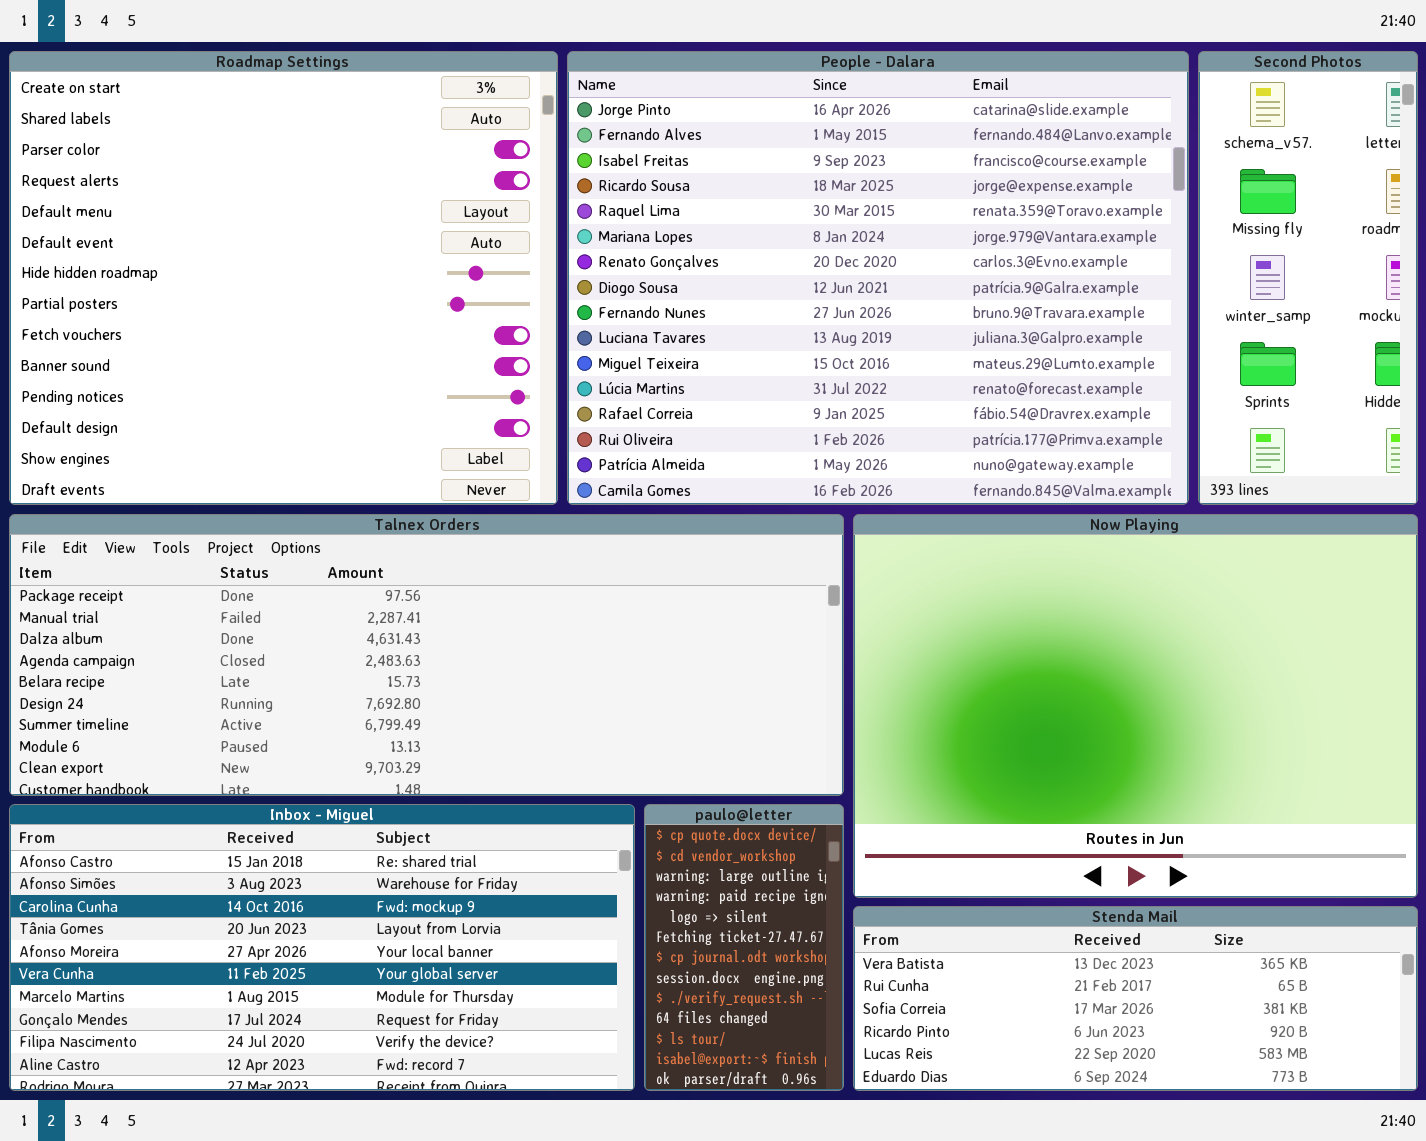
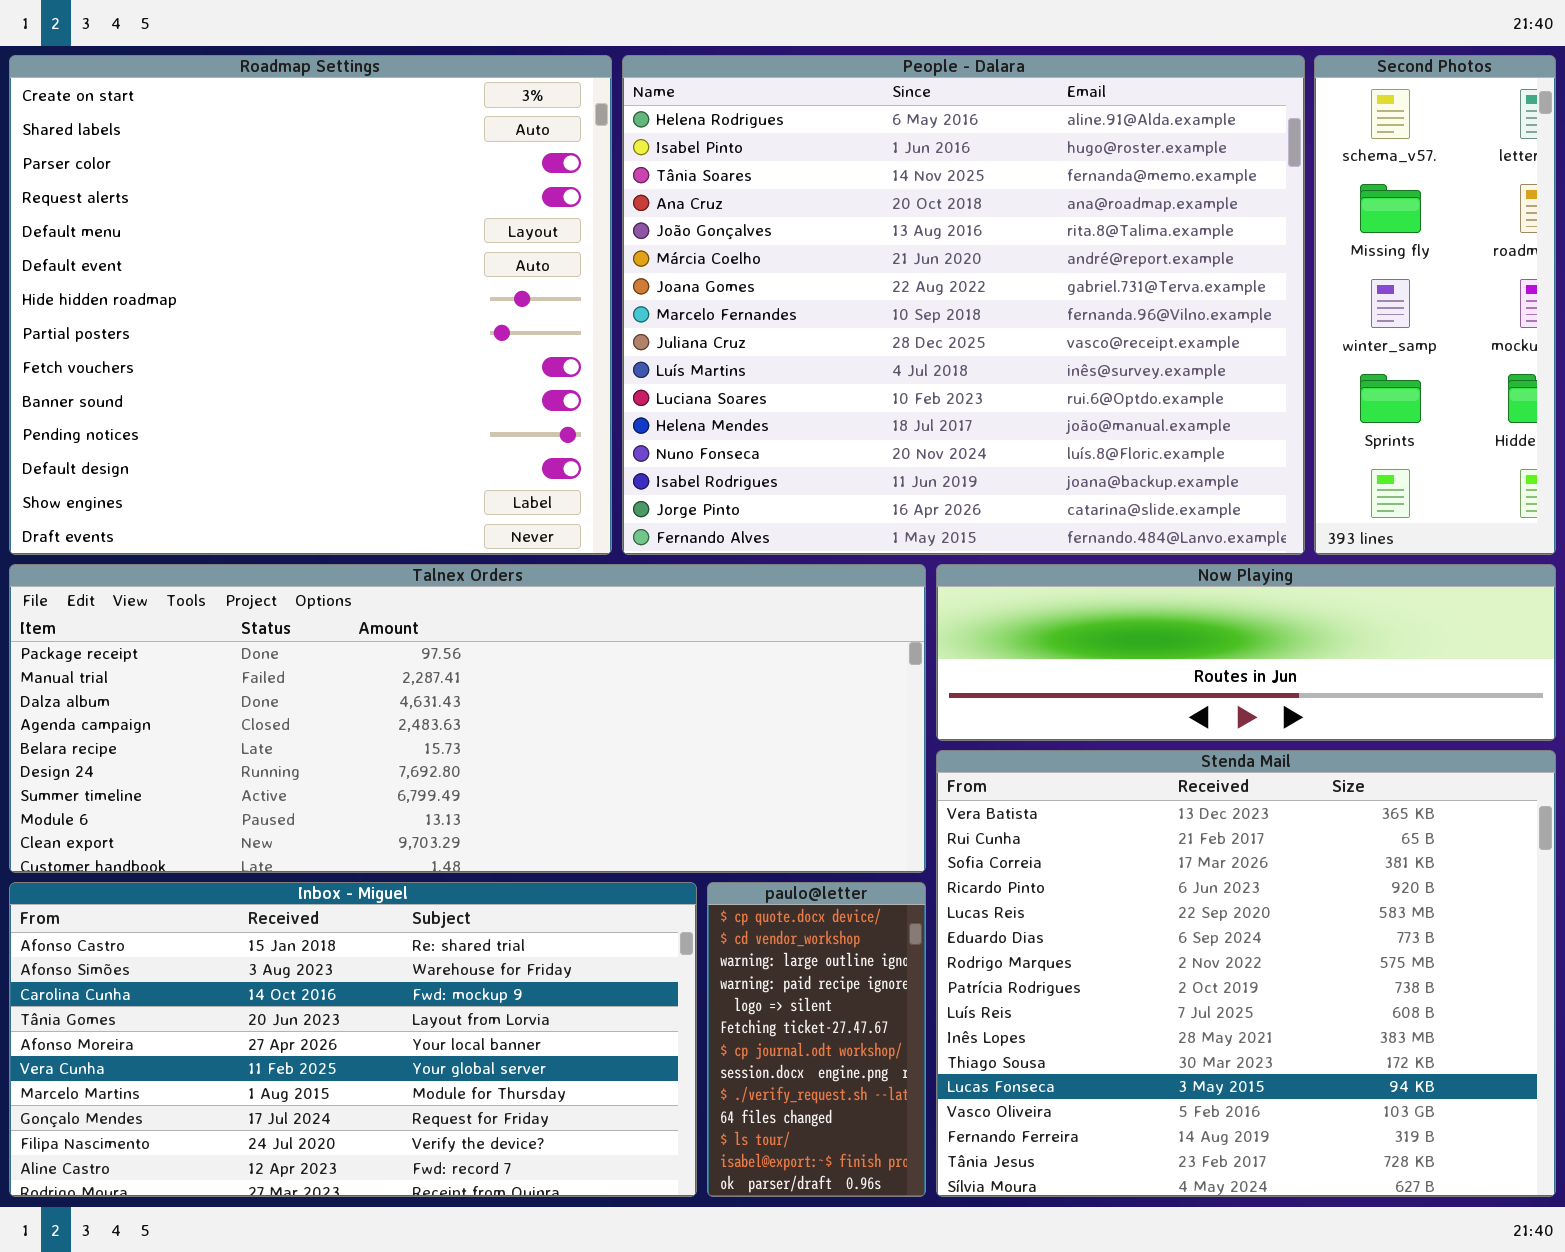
People - Dalara: [567,51,1189,505] -> [622,55,1305,555], scrolled up 14 rows
Now Playing: [853,514,1418,898] -> [936,564,1556,741], resized
Stenda Mail: [853,906,1418,1091] -> [936,750,1556,1197], resized

